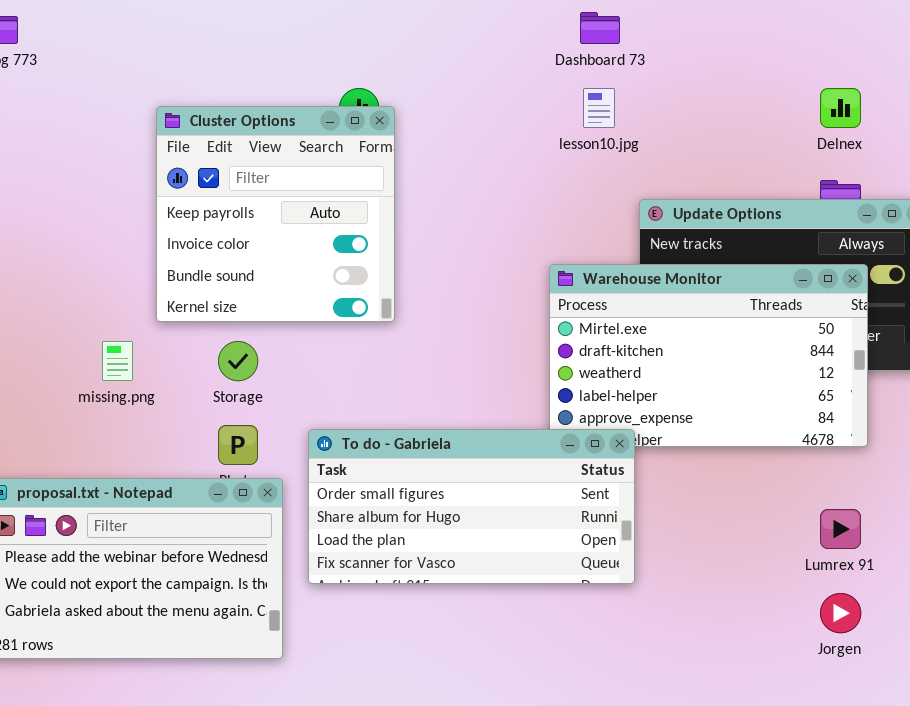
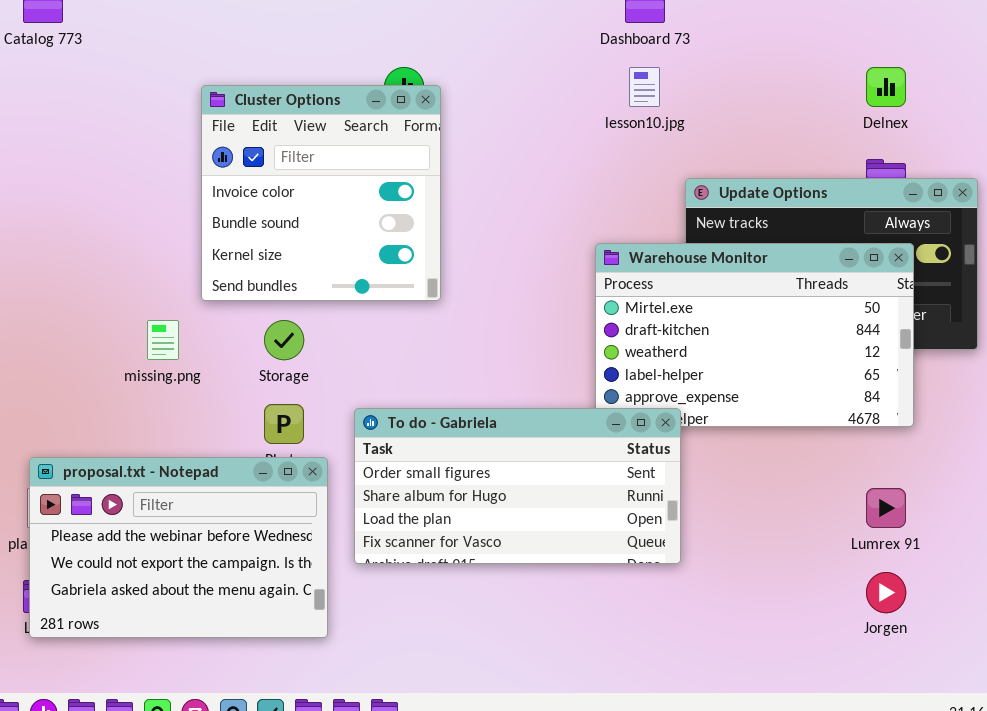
Cluster Options: [156,106,395,322] -> [201,85,441,301], scrolled down 1 row

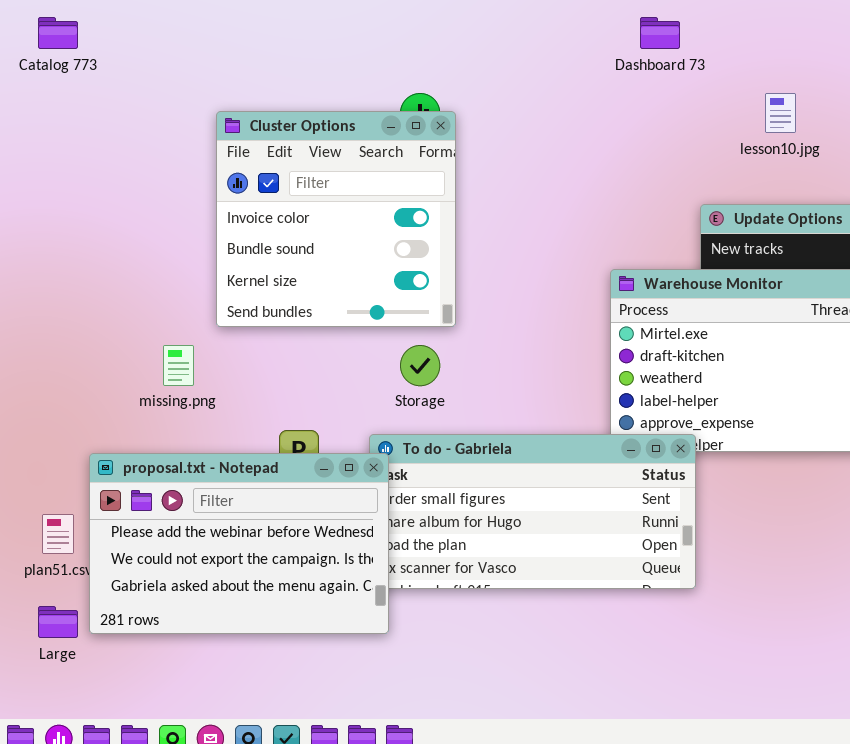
lesson10.jpg: [629,67,660,107] -> [765,93,796,133], moved
Storage: [264,320,304,360] -> [400,345,440,386], moved
proposal.txt - Notepad: [29,457,328,638] -> [89,453,389,634], moved

